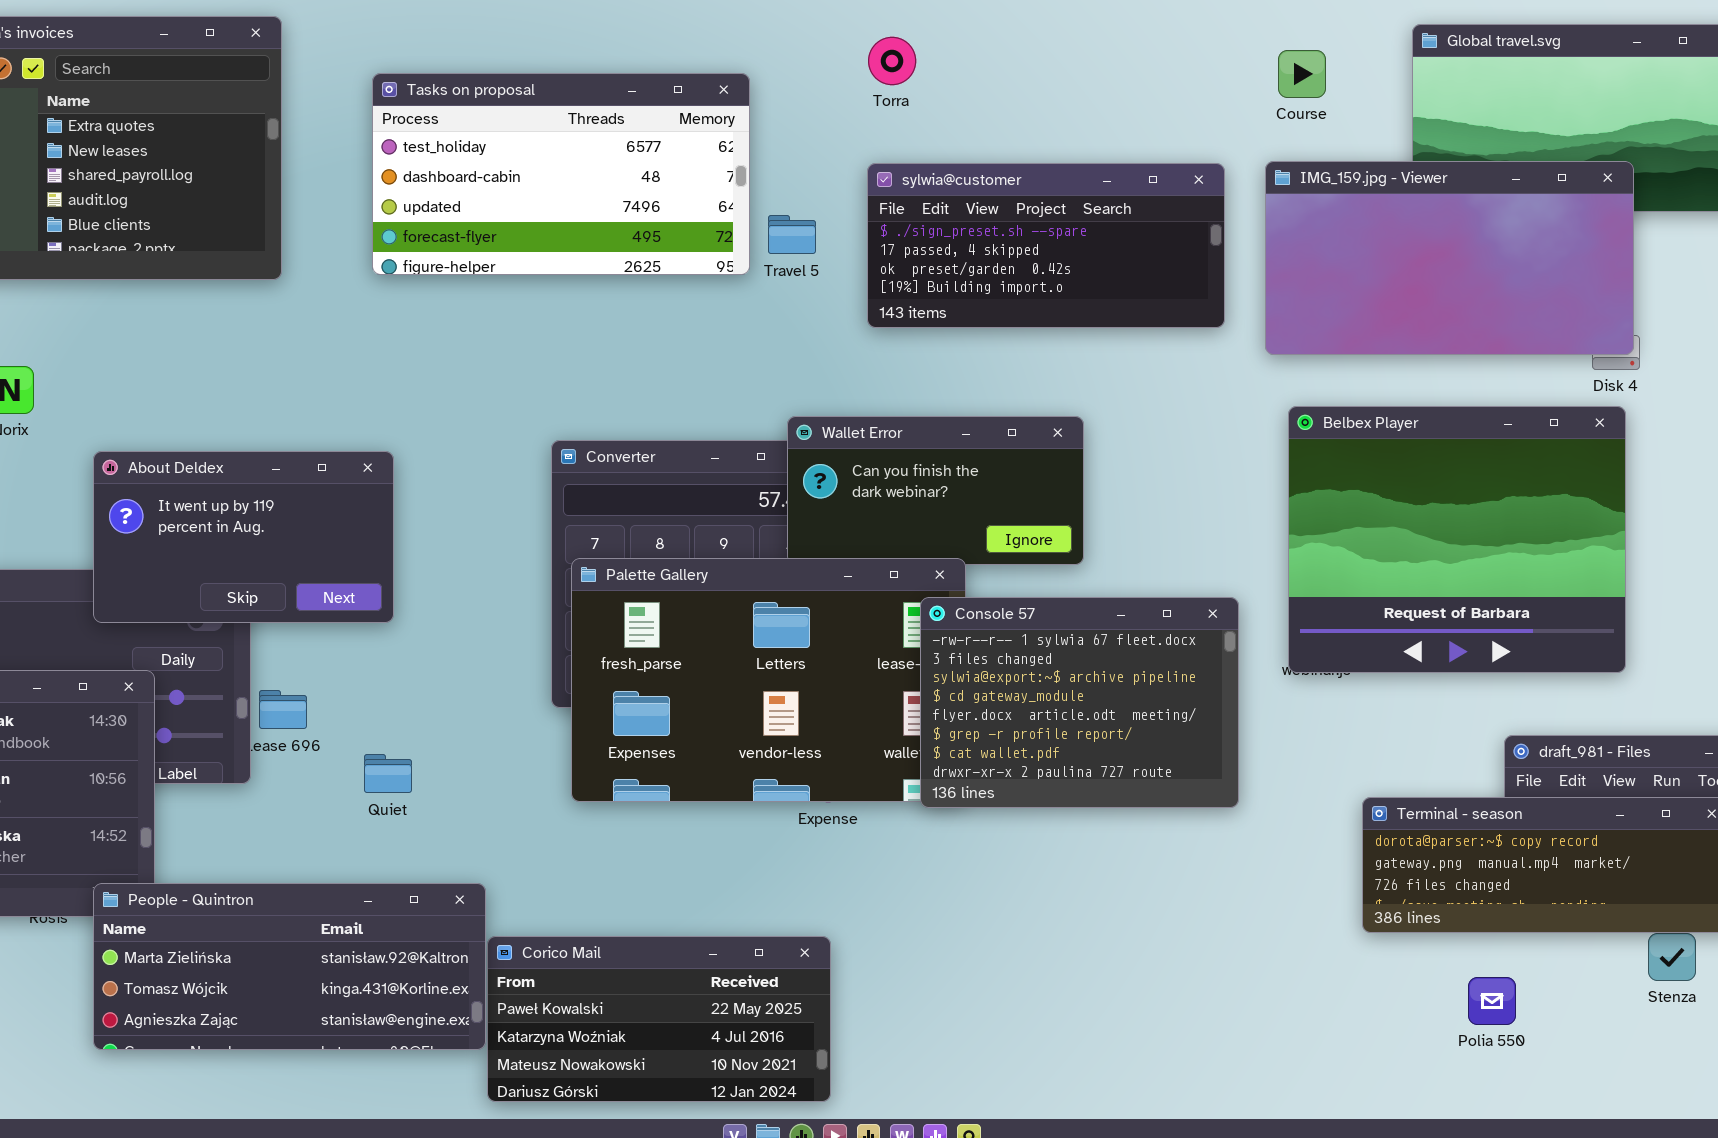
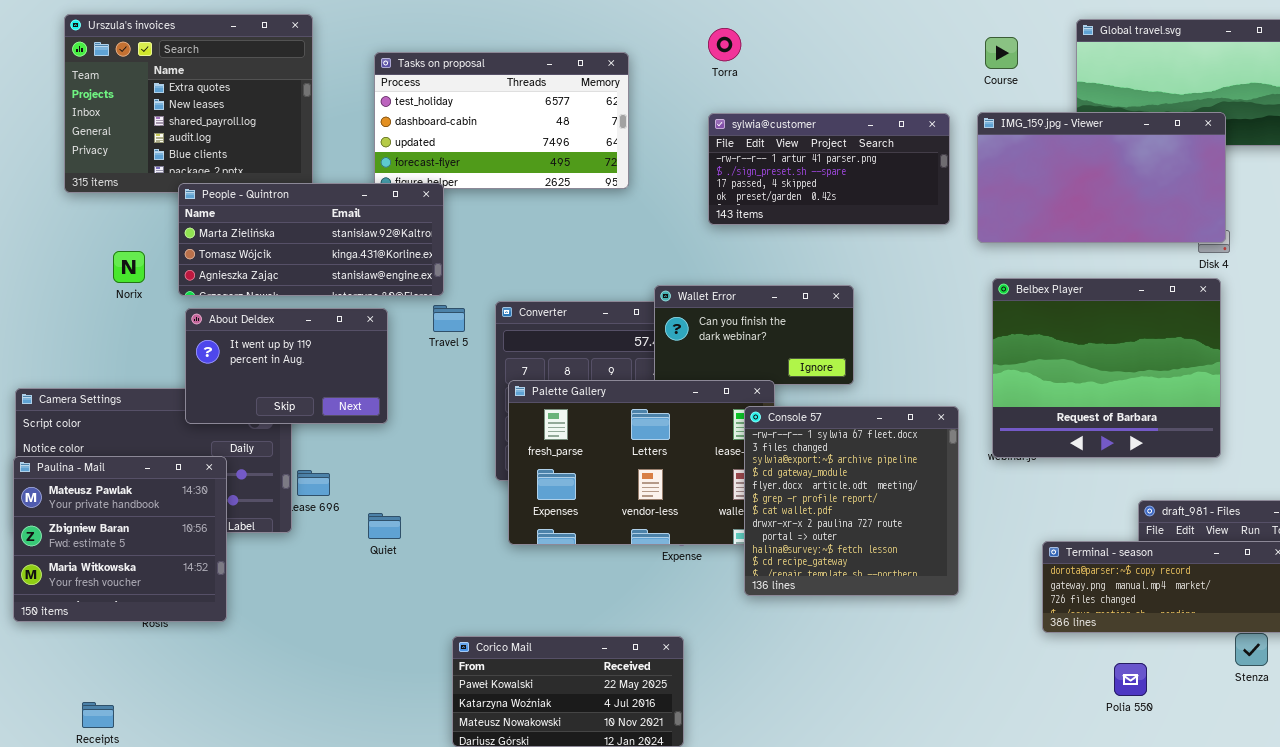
sylwia@customer: [867,163,1225,328] -> [708,113,950,225], scrolled up 1 row
Travel 5: [768,215,816,254] -> [433,305,465,332], moved
Console 57: [920,597,1239,808] -> [744,406,959,596], resized
People - Quintron: [93,883,486,1050] -> [178,183,444,296], moved

